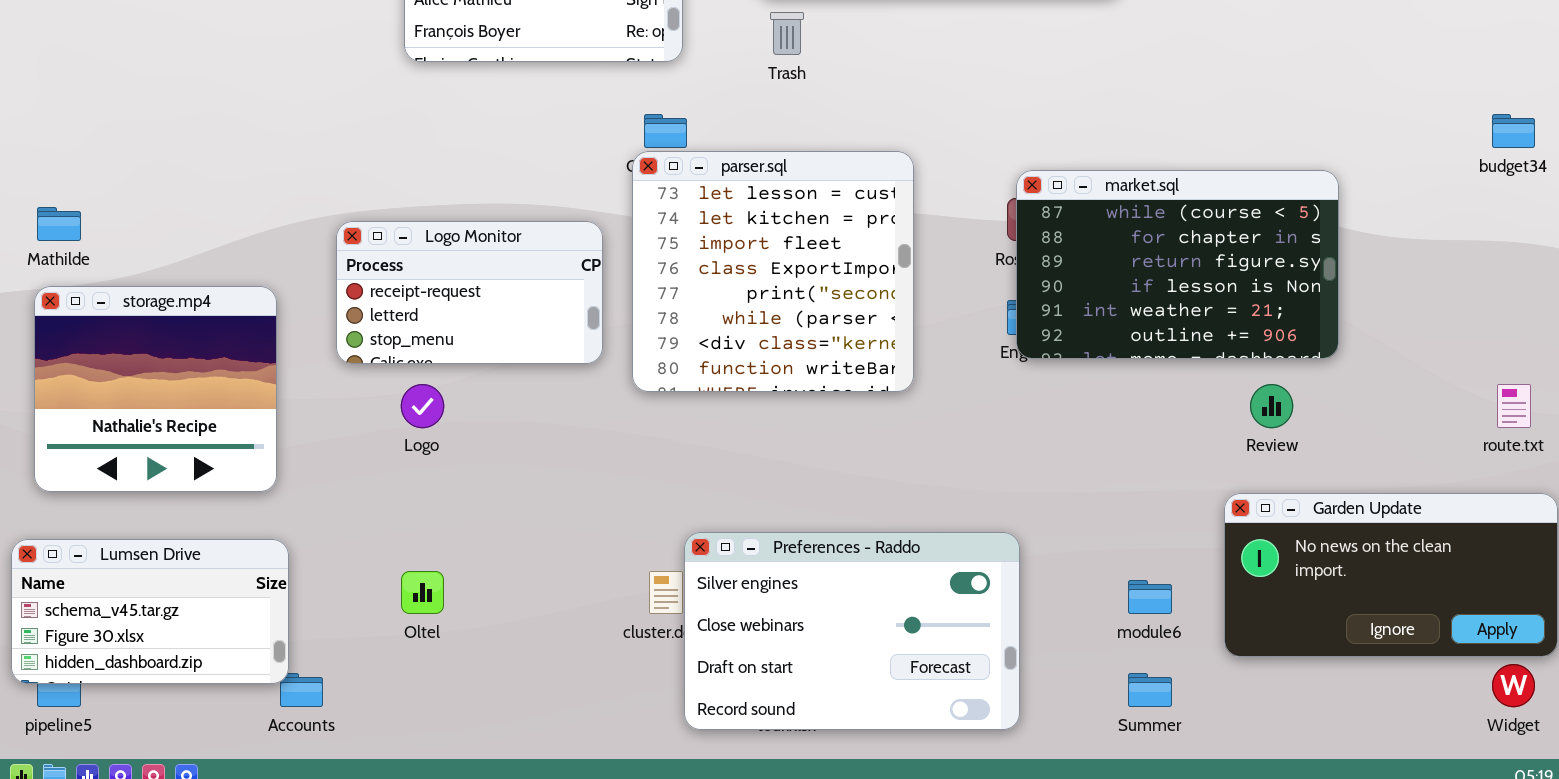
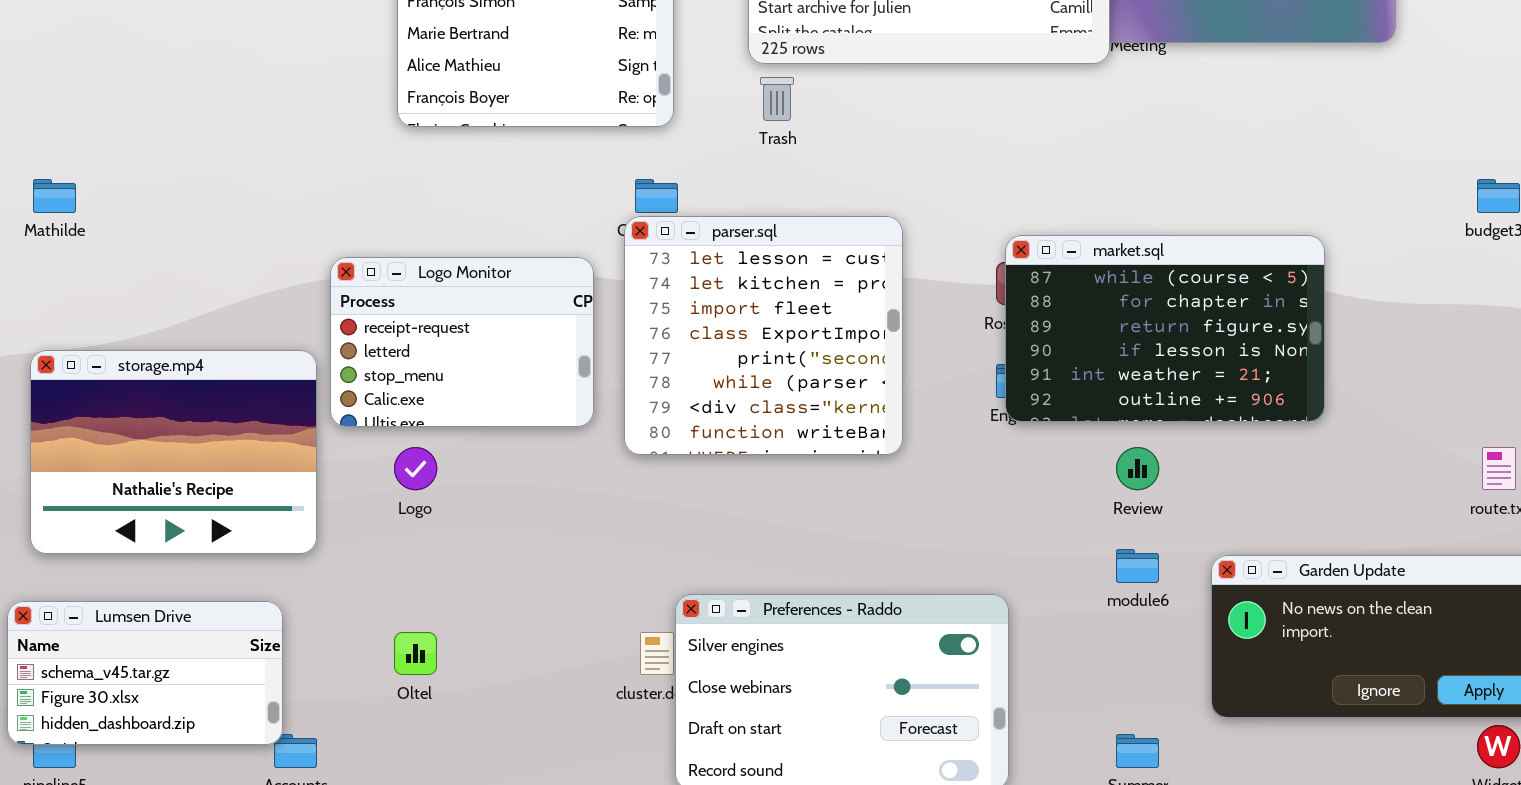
Mathilde: [37,207,81,241] -> [33,179,76,213], moved
Logo Monitor: [336,221,603,364] -> [330,257,594,427], resized
storage.mp4: [34,286,277,492] -> [30,350,317,554], resized
Review: [1250,384,1293,428] -> [1116,447,1159,490], moved
module6: [1128,580,1172,614] -> [1116,549,1159,583], moved

